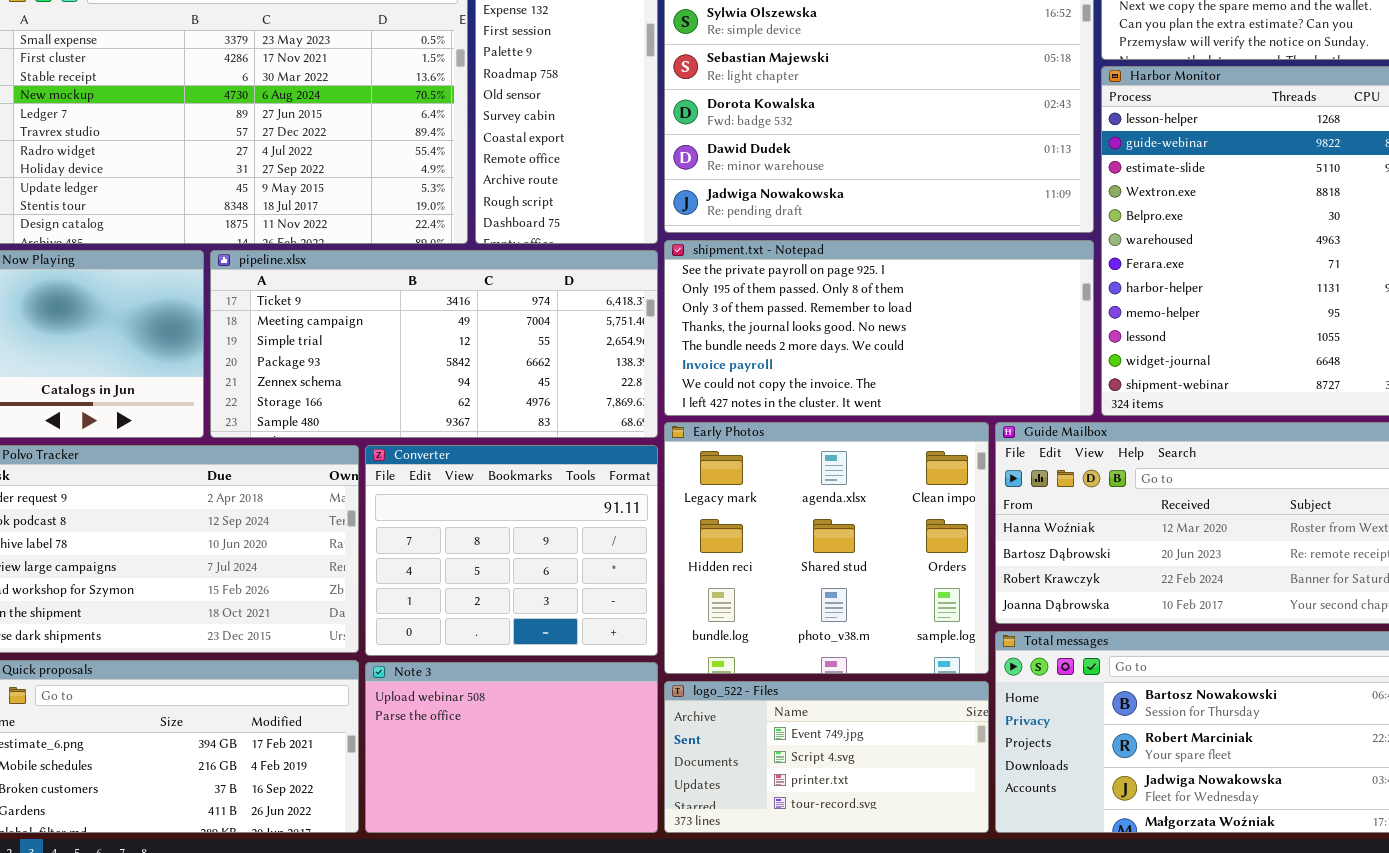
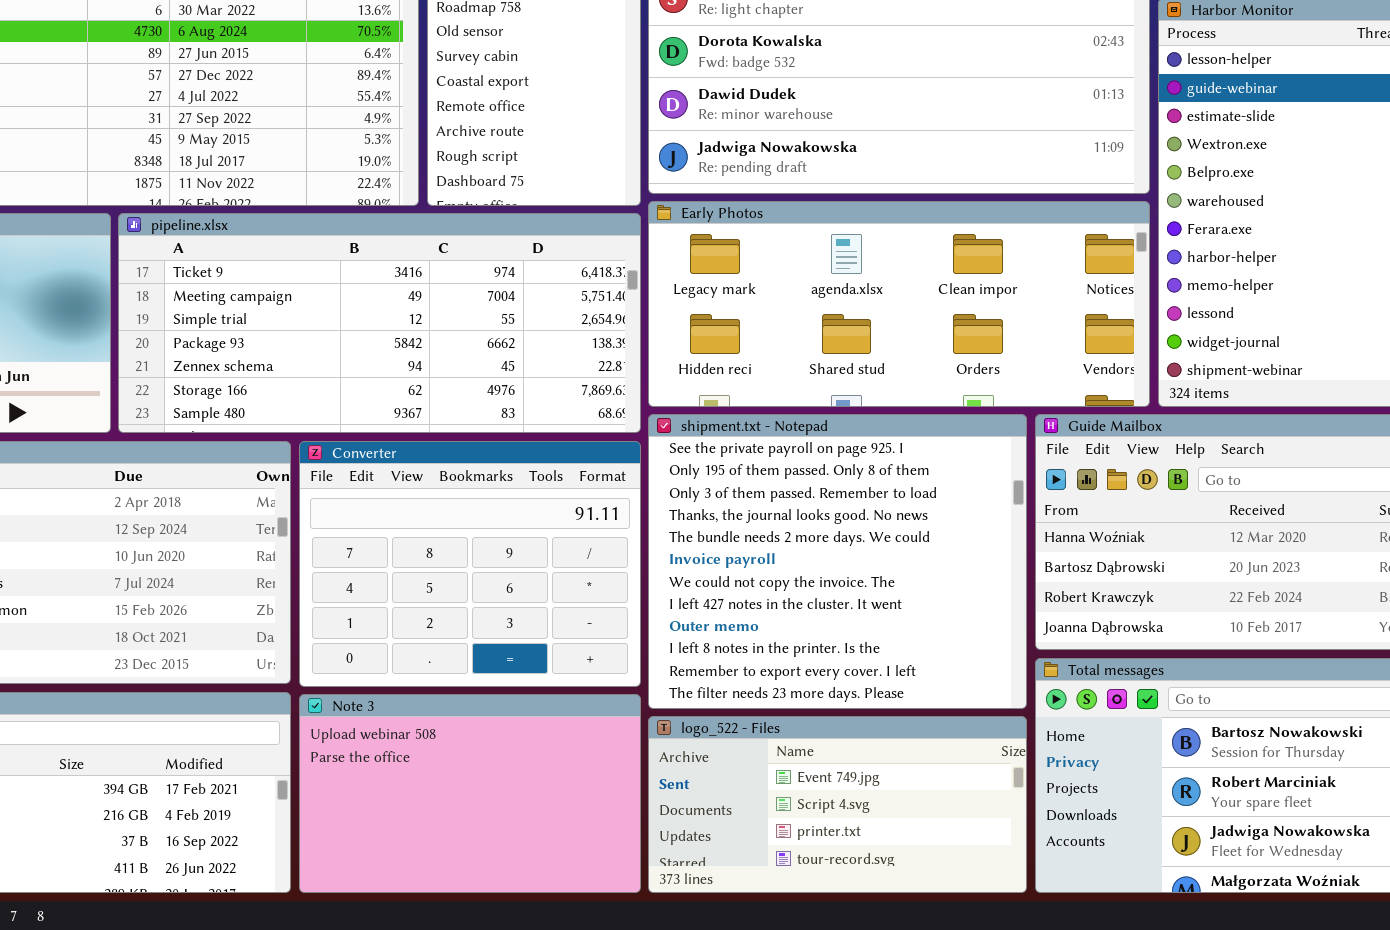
shipment.txt - Notepad: [664,240,1094,416] -> [648,414,1027,709], moved, resized
Early Photos: [664,422,989,674] -> [648,201,1150,407], moved, resized

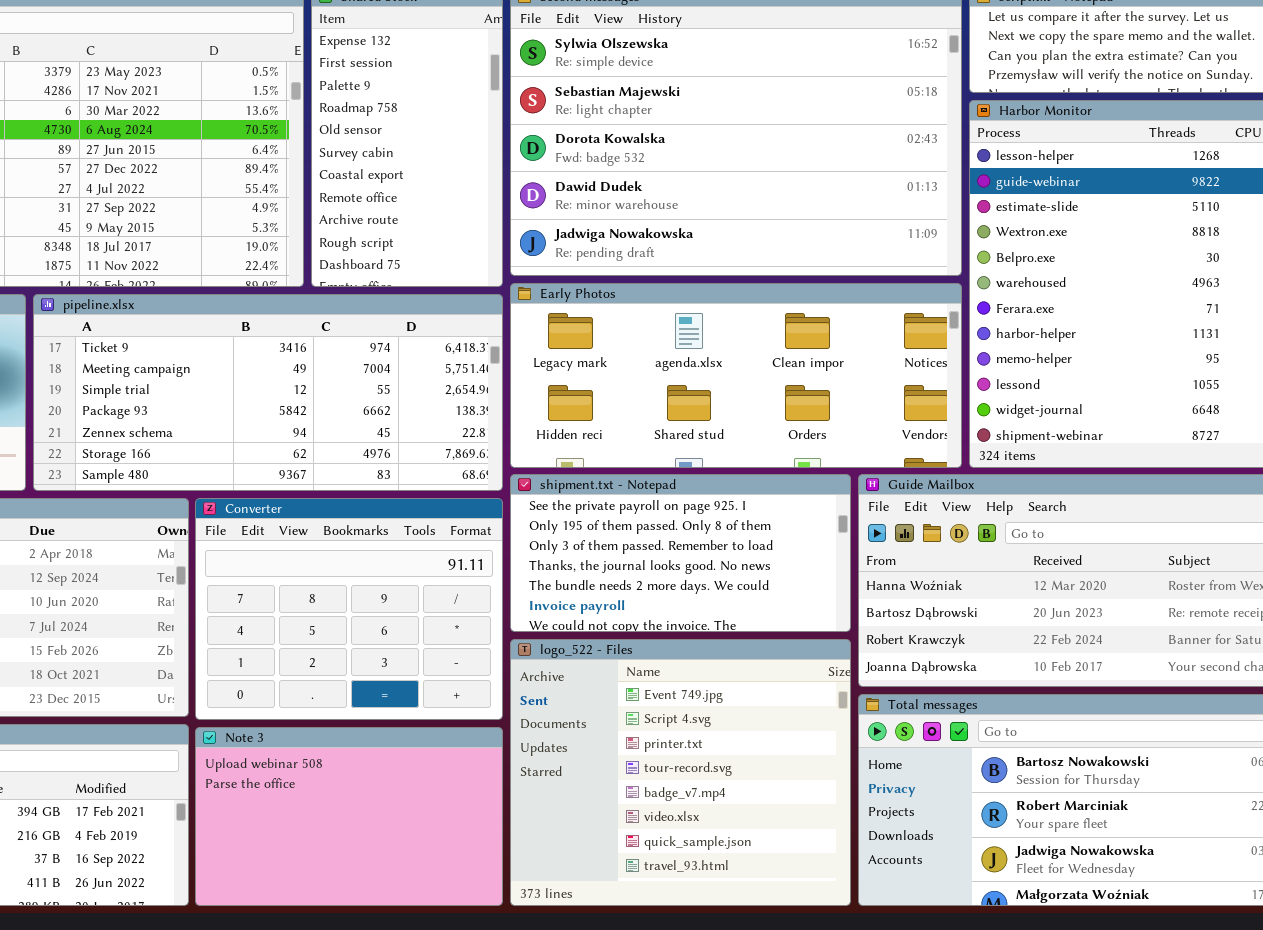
shipment.txt - Notepad: [648,414,1027,709] -> [510,474,851,632], resized
logo_522 - Files: [648,716,1027,893] -> [510,639,851,906], resized

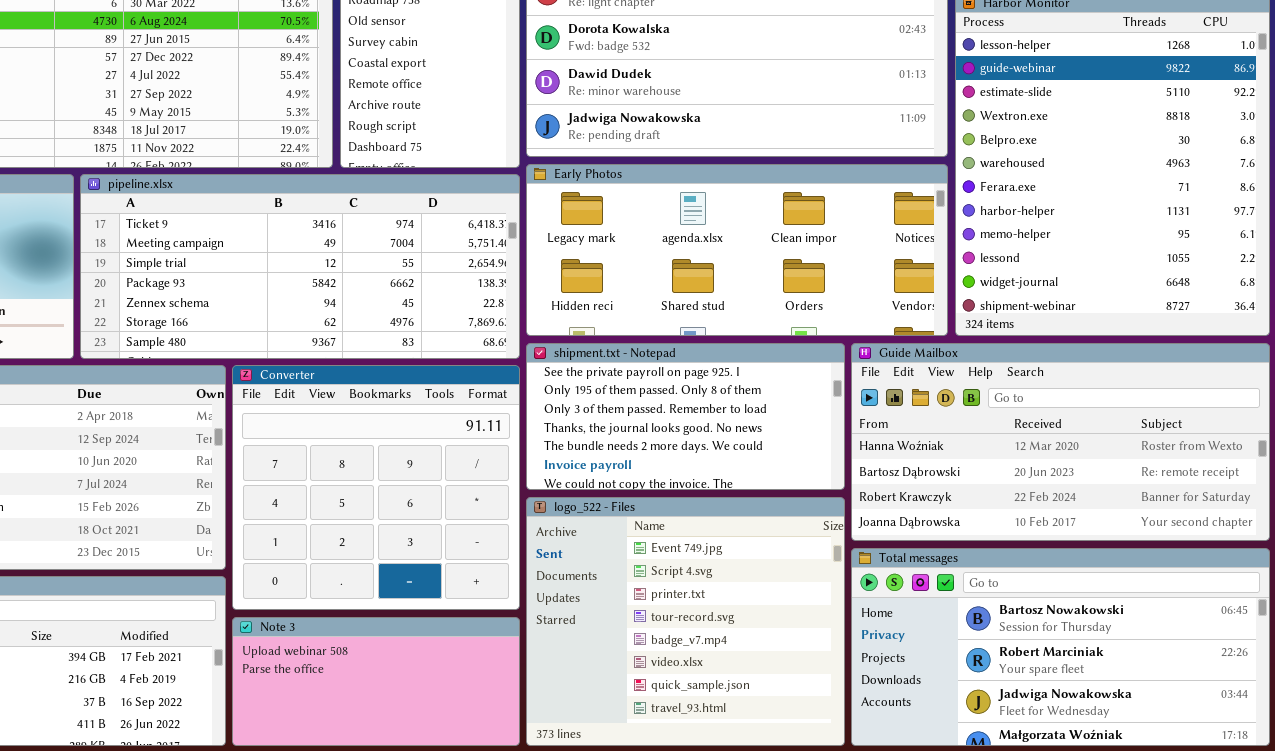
Converter: [195,498,503,720] -> [232,365,520,610], resized
Note 3: [195,727,503,906] -> [232,617,520,746], resized

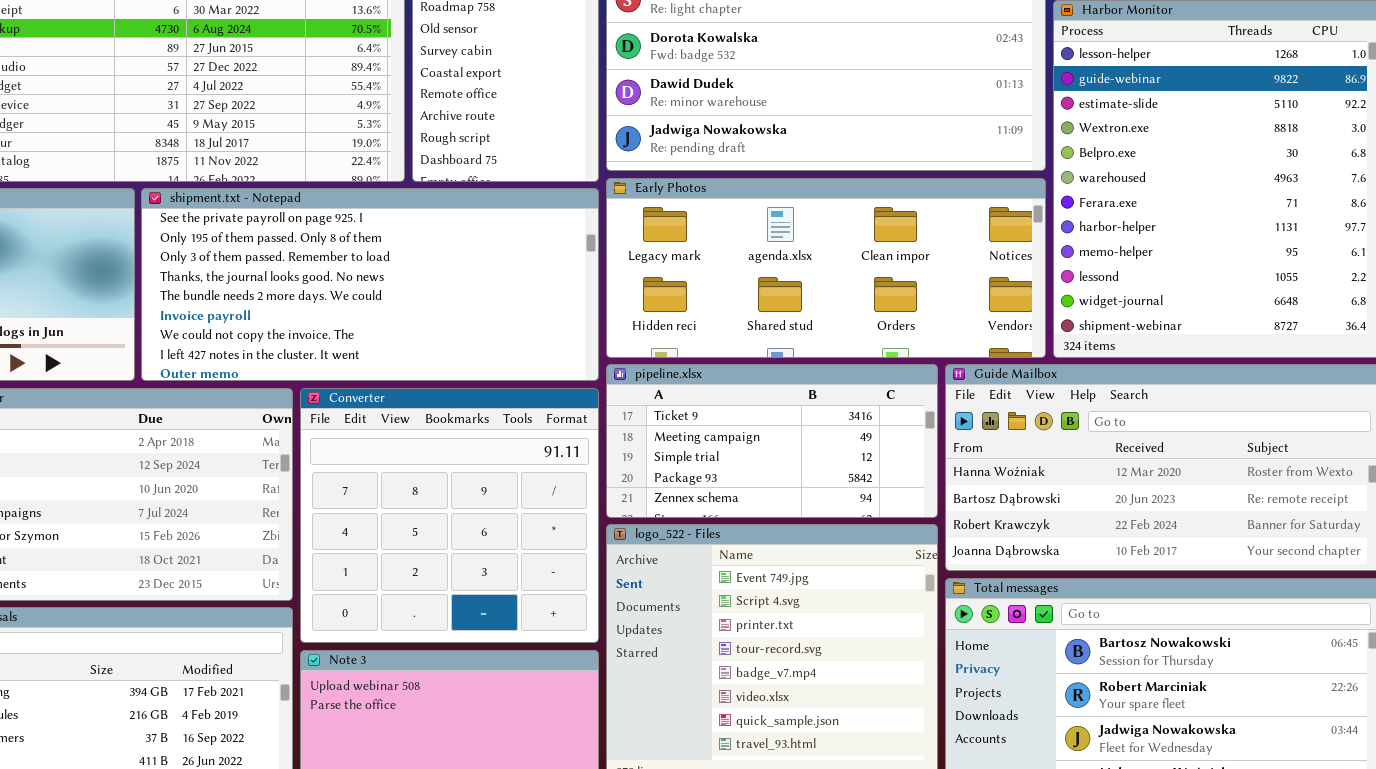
pipeline.xlsx: [80,174,520,359] -> [606,364,938,518], moved, resized
shipment.txt - Notepad: [526,343,845,490] -> [141,188,599,381], moved, resized

